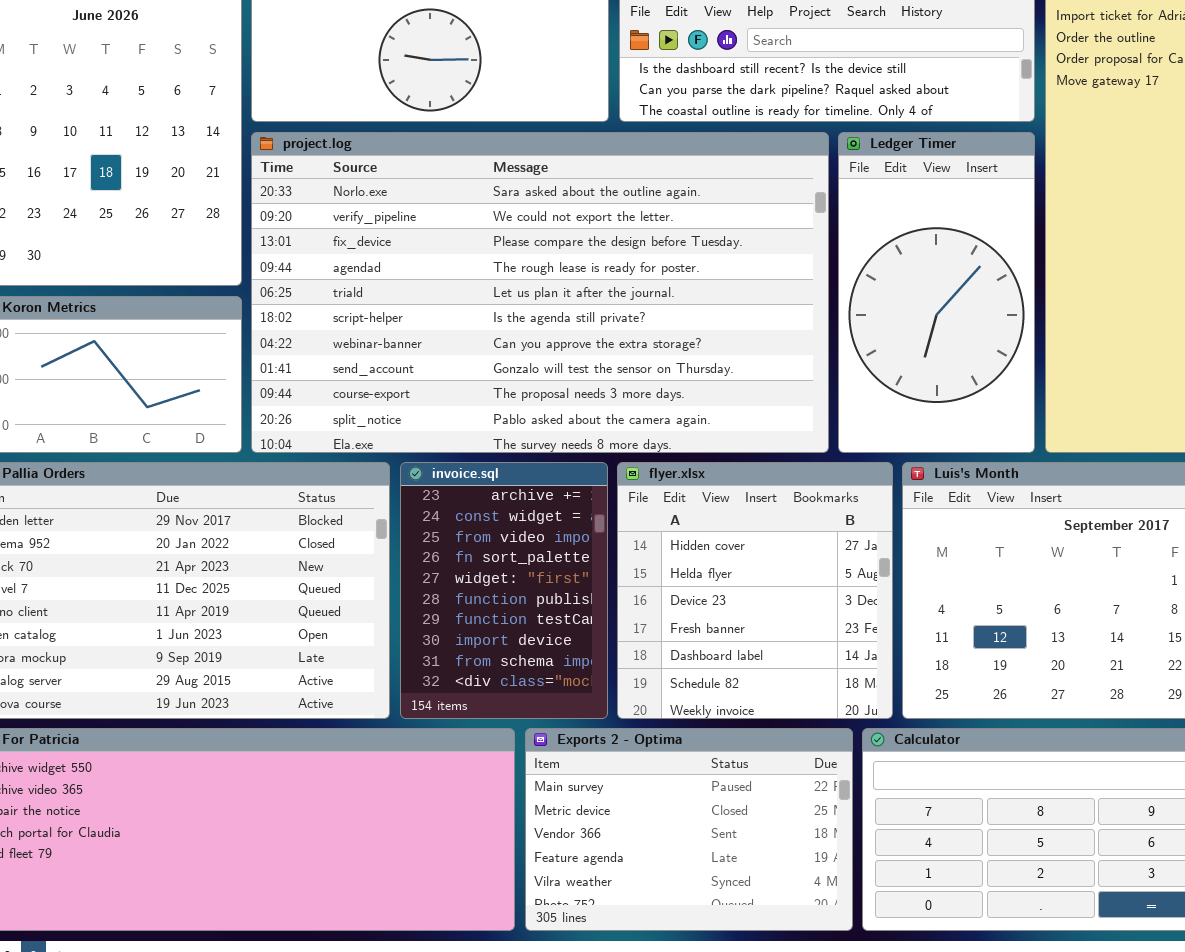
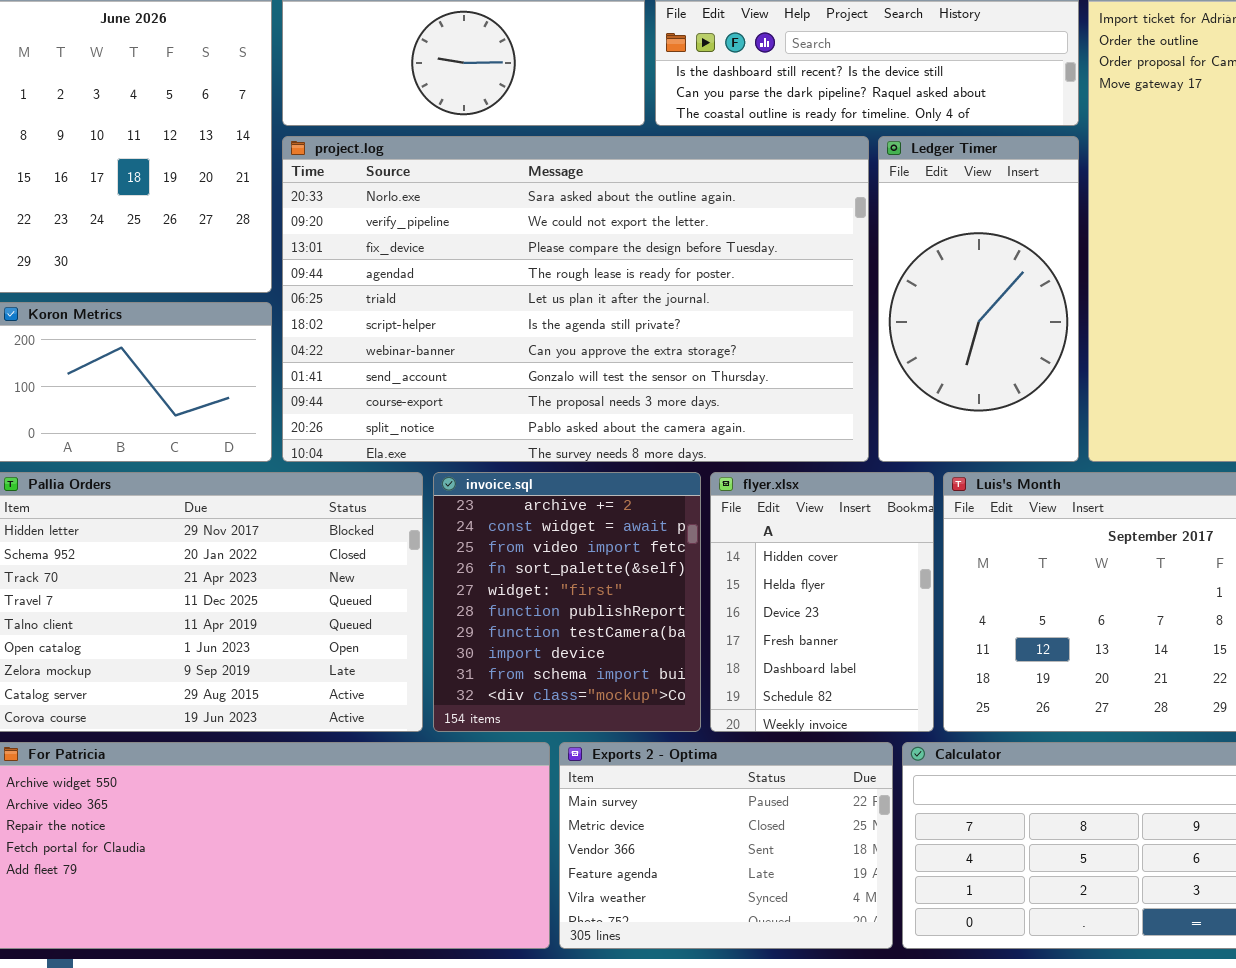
invoice.sql: [400,462,608,719] -> [433,472,701,732], resized
flyer.xlsx: [617,462,893,719] -> [710,472,934,732], resized

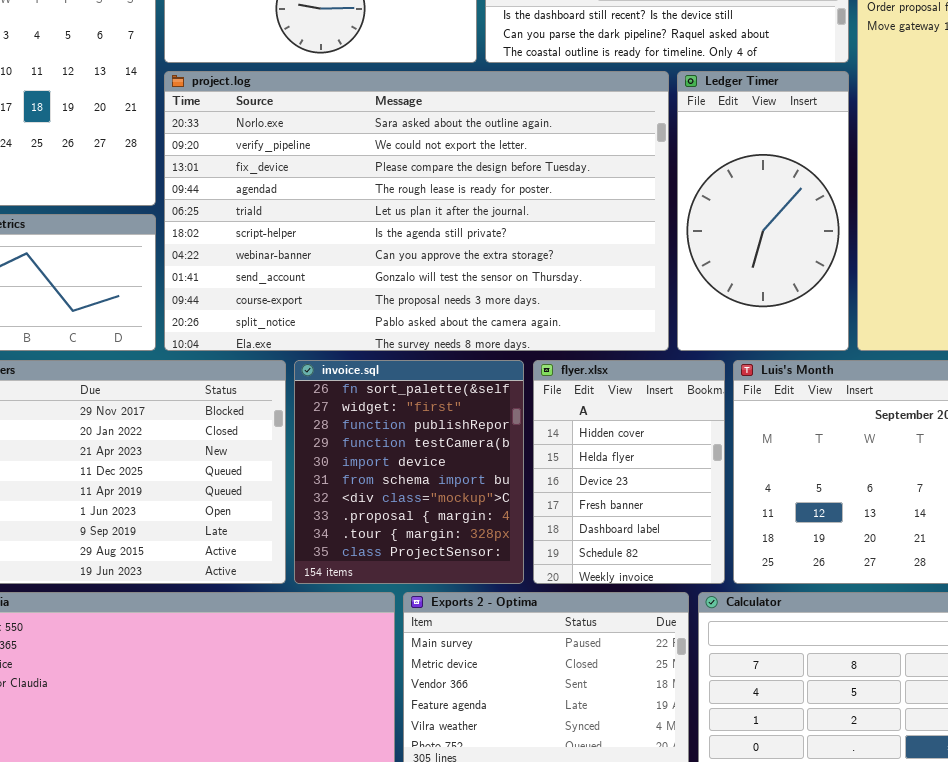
invoice.sql: [433,472,701,732] -> [294,360,524,584], scrolled down 3 rows

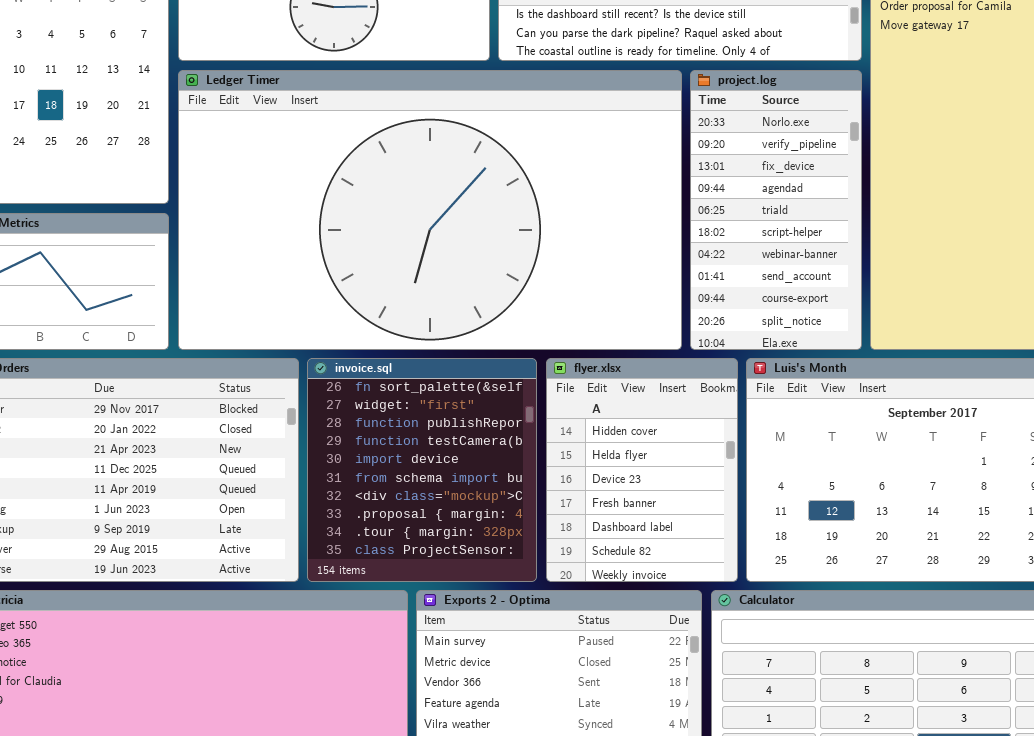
project.log: [164,71,669,351] -> [690,70,862,350], moved, resized
Ledger Timer: [677,71,849,351] -> [178,70,682,350], moved, resized

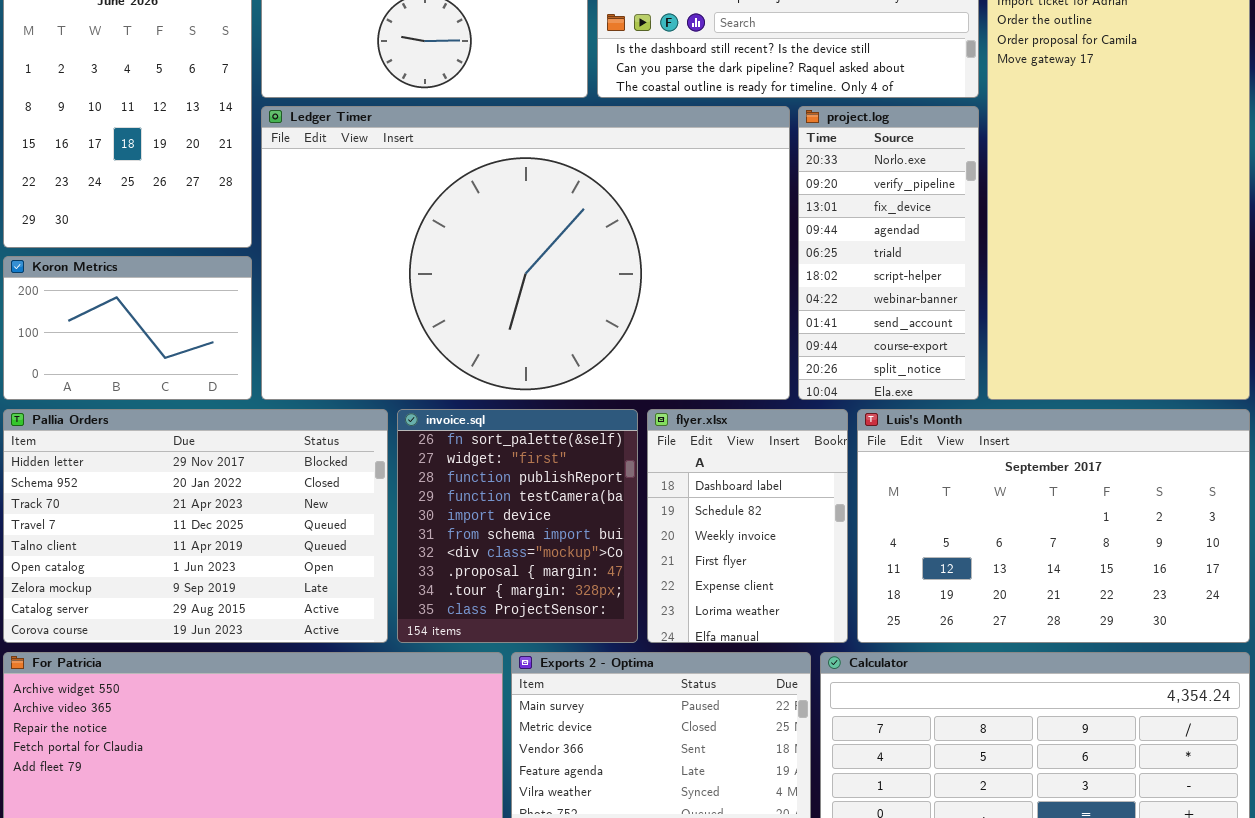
flyer.xlsx: [546,358,738,582] -> [647,409,848,643], scrolled down 4 rows

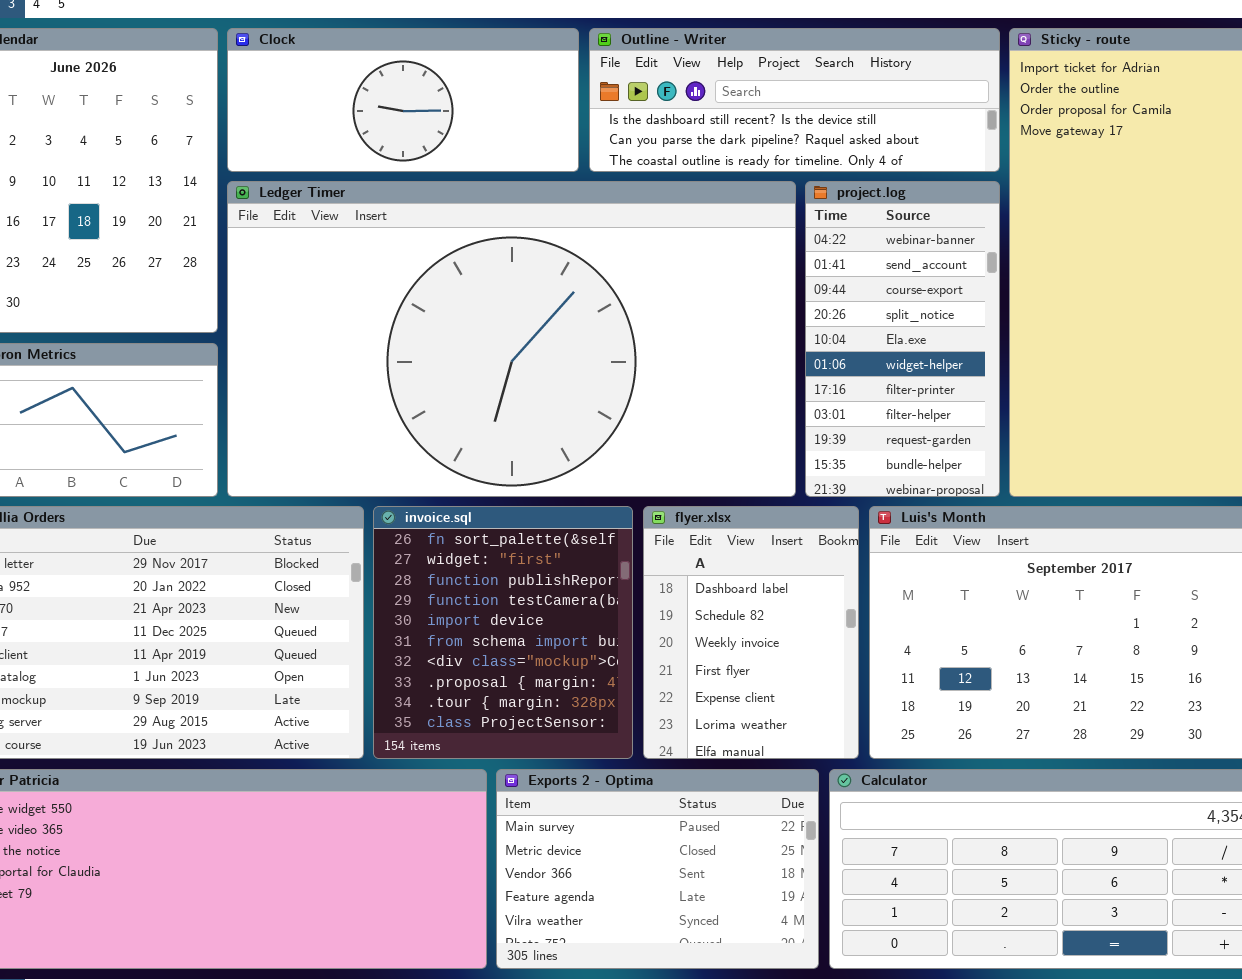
project.log: [798,106,979,400] -> [805,181,1000,497], scrolled down 6 rows

